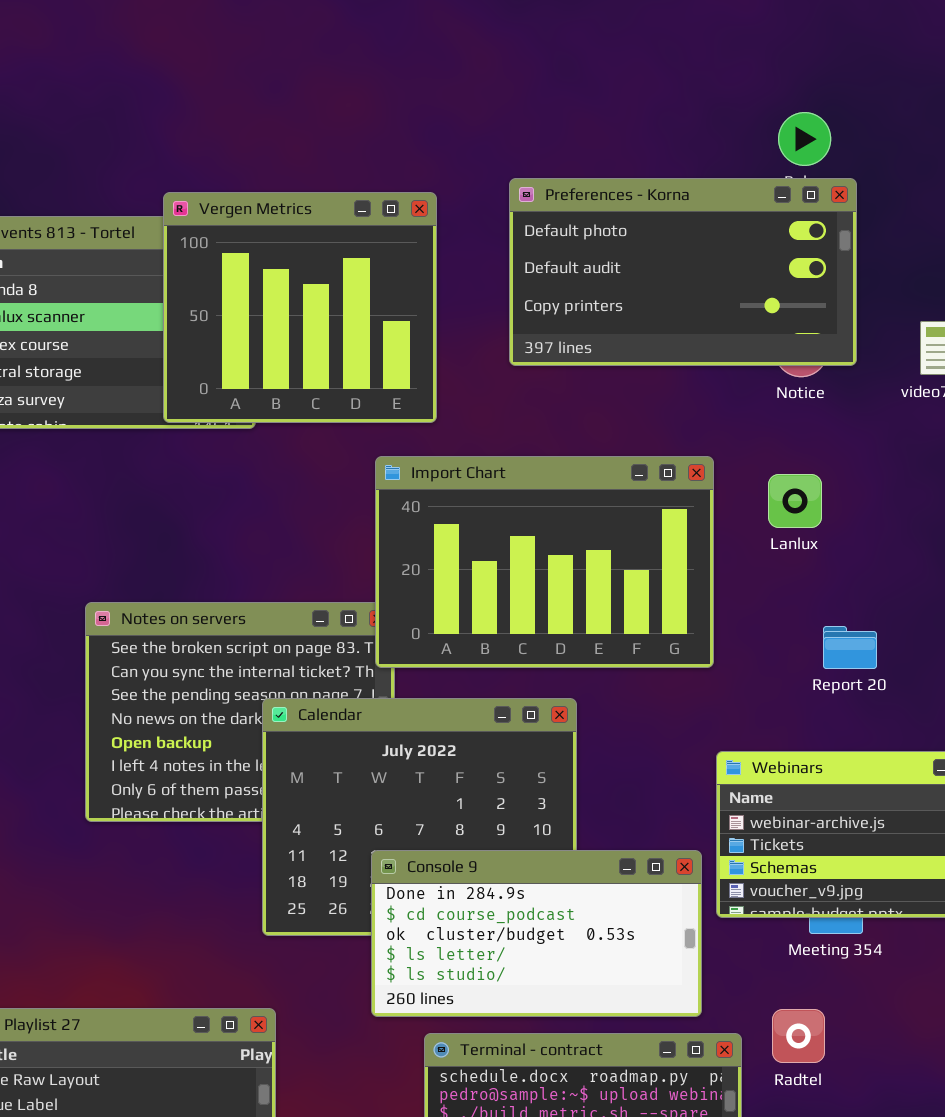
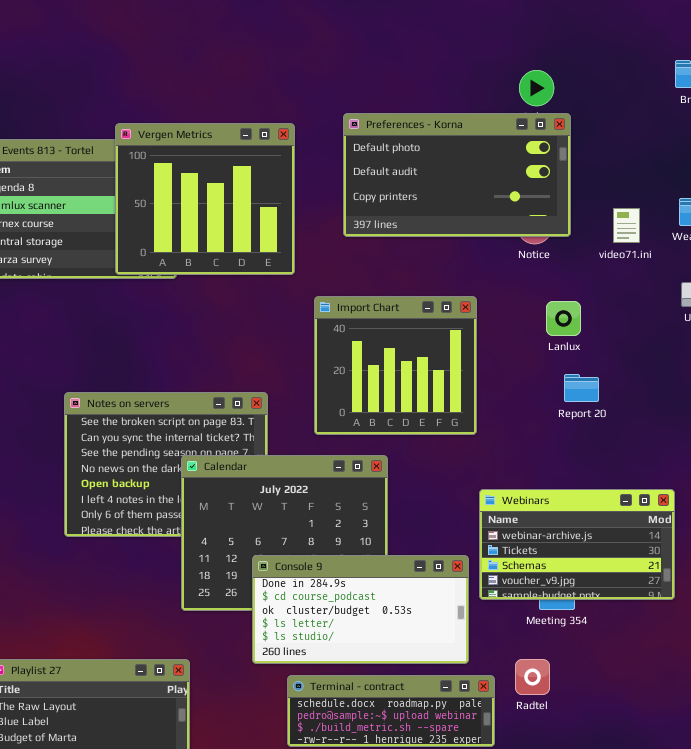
Import Chart: [375,456,714,668] -> [314,296,477,435], resized
Lanlux: [768,474,822,528] -> [546,301,581,336], moved
Report 20: [823,626,877,669] -> [564,374,599,402], moved

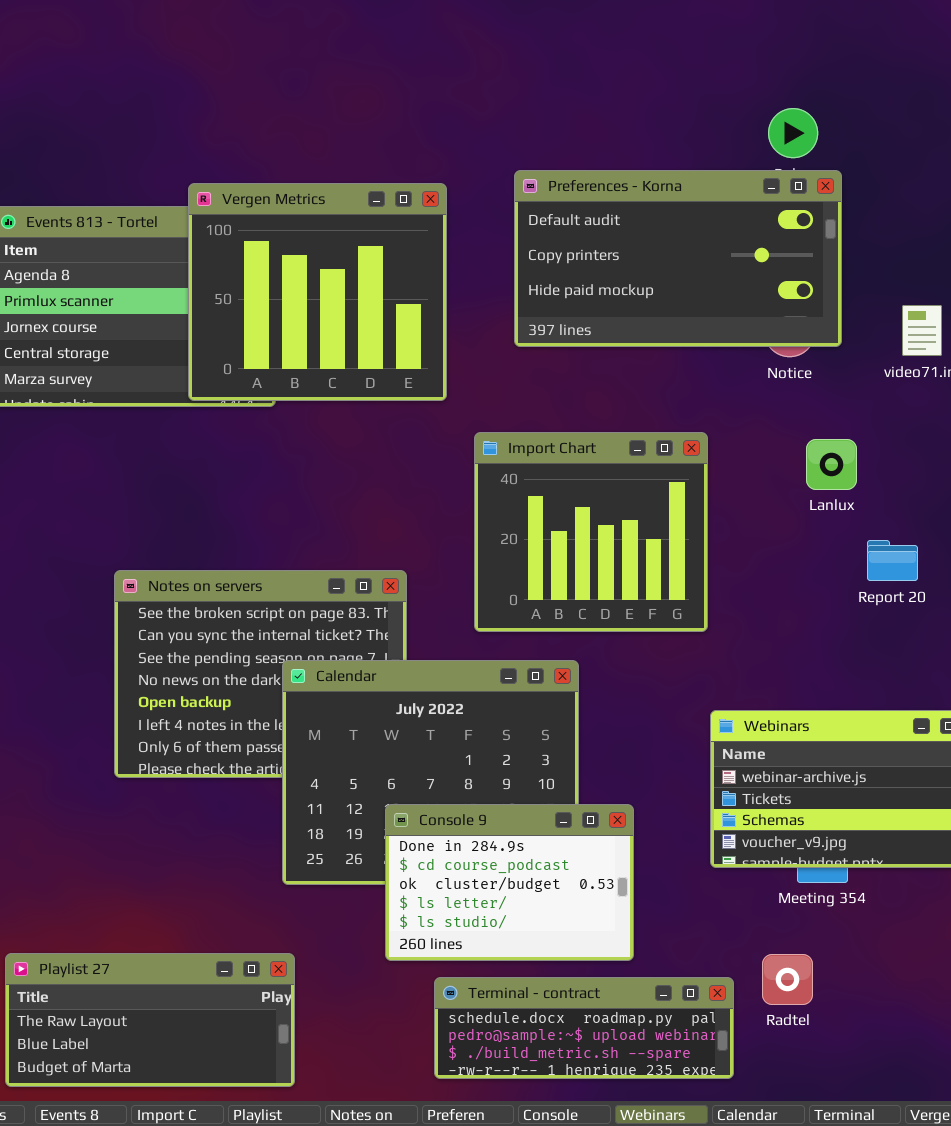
Preferences - Korna: [343,113,571,237] -> [514,170,842,347], scrolled down 1 row
Report 20: [564,374,599,402] -> [867,540,918,581], moved
Console 9: [252,555,469,664] -> [385,804,634,961], resized

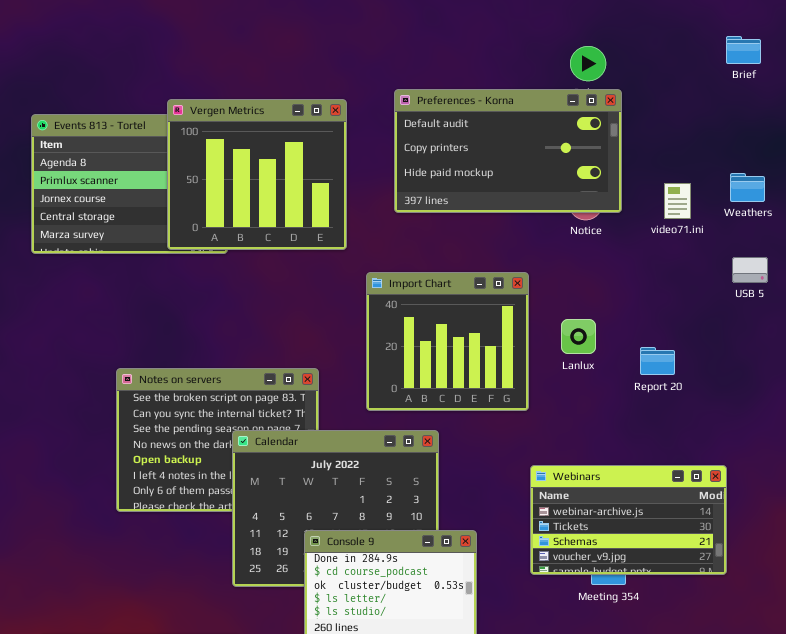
Lanlux: [806,439,857,490] -> [561,319,596,354], moved

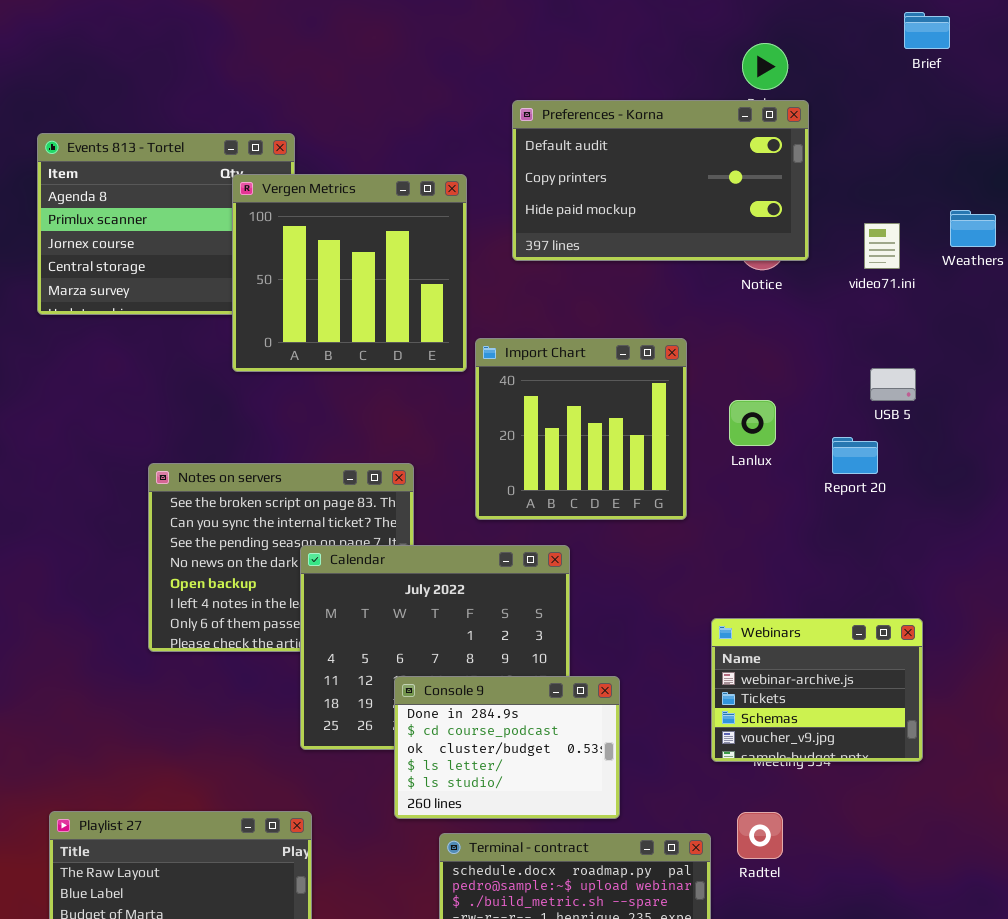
Brief: [726,36,761,64] -> [904,12,950,49], moved
Vergen Metrics: [167,99,347,250] -> [232,174,467,372], moved
USB 5: [732,257,768,283] -> [870,368,916,401], moved
Webinars: [530,465,727,575] -> [711,618,923,762], moved, resized

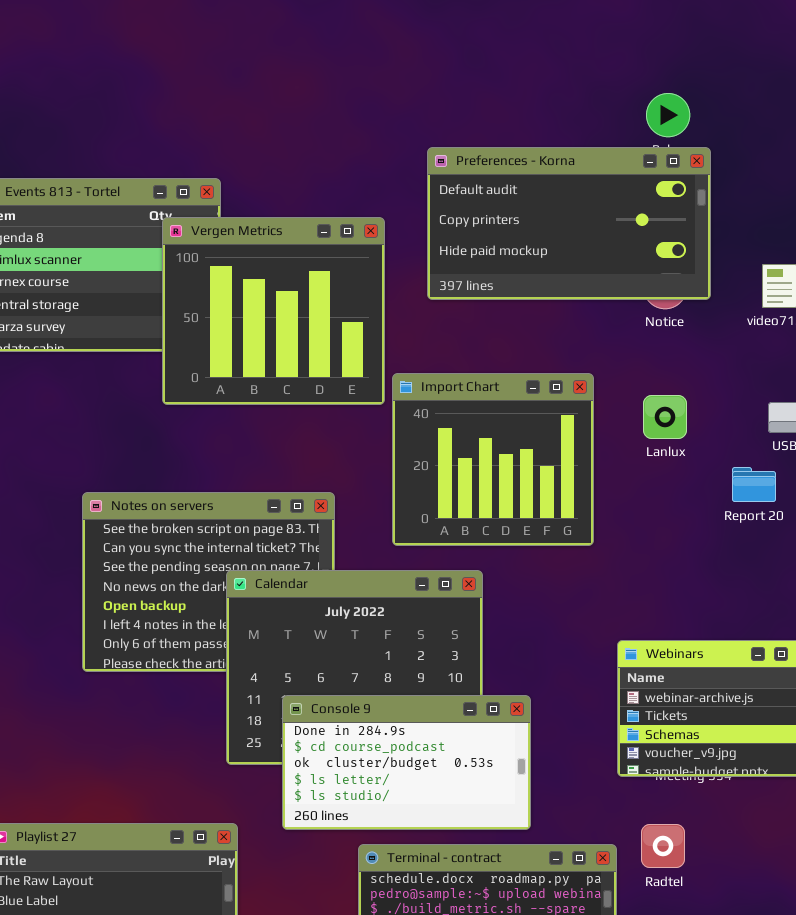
Lanlux: [729,400,776,446] -> [643,395,687,439], moved
Console 9: [394,676,620,819] -> [282,695,531,830], resized

